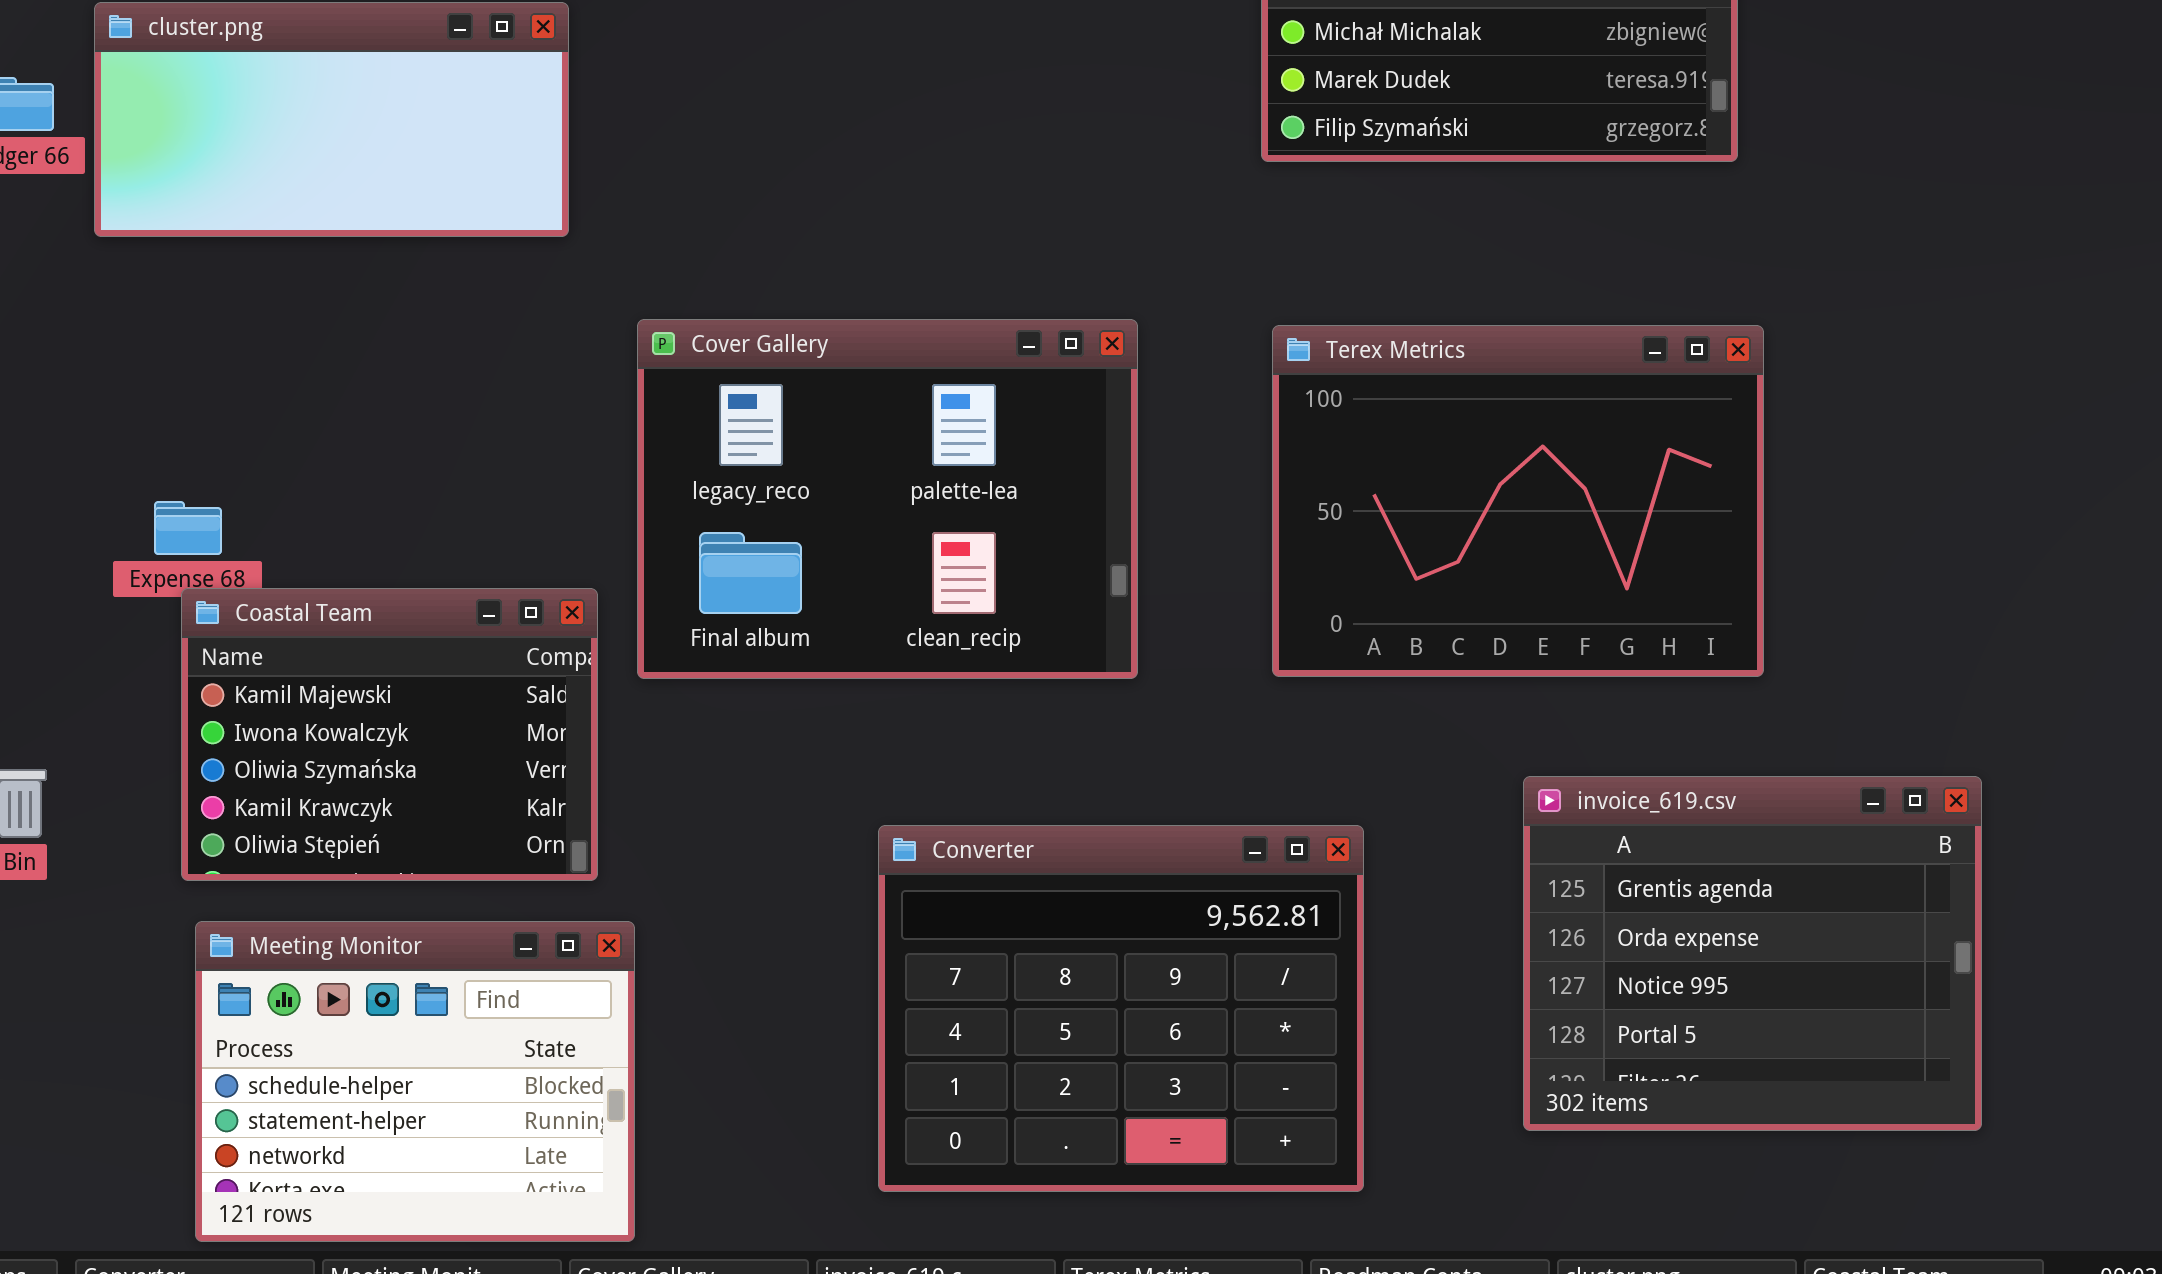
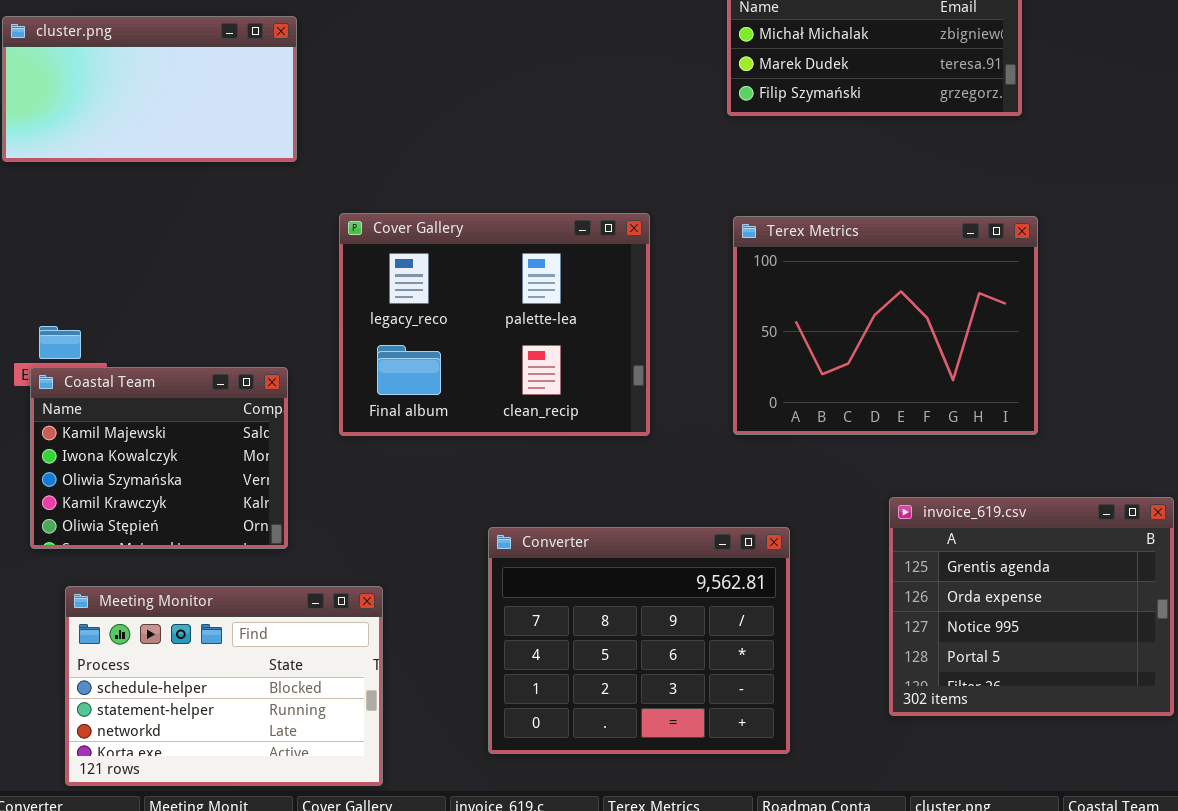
Coastal Team: [181,588,598,881] -> [30,367,288,549], moved
Meeting Monitor: [195,921,635,1242] -> [65,586,383,786], resized

